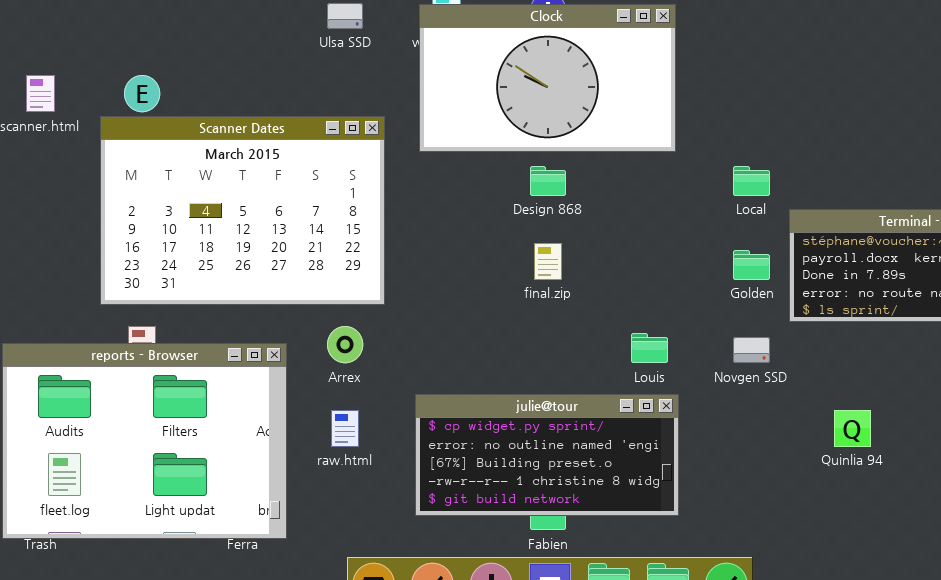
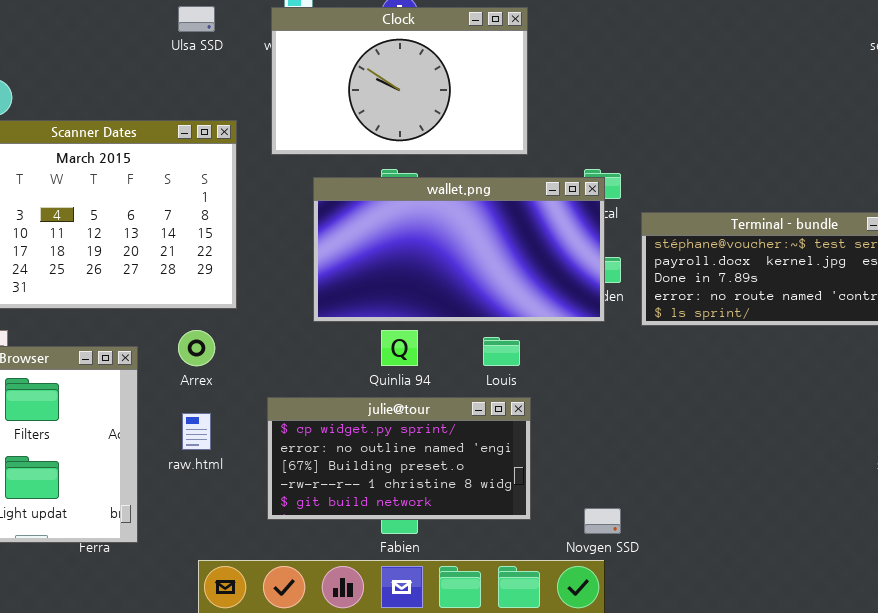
wallet.png: none -> [313,177,605,322], opened
Novgen SSD: [733,337,770,363] -> [584,508,621,534], moved
Quinlia 94: [834,410,871,447] -> [381,330,418,366], moved

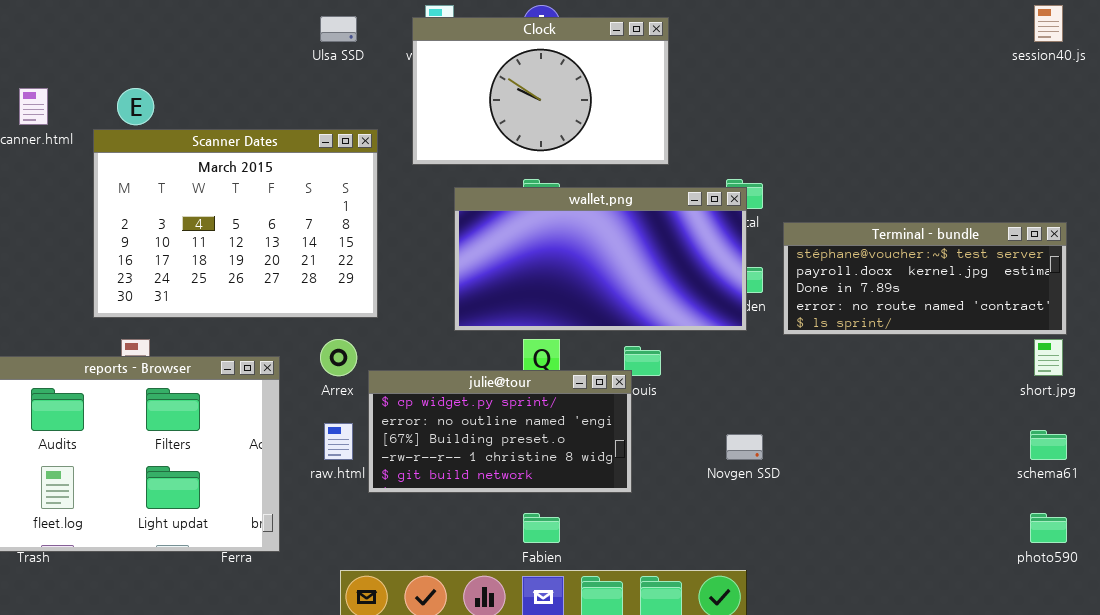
julie@tour: [267,397,531,520] -> [368,370,632,493], moved
Novgen SSD: [584,508,621,534] -> [726,434,763,460], moved

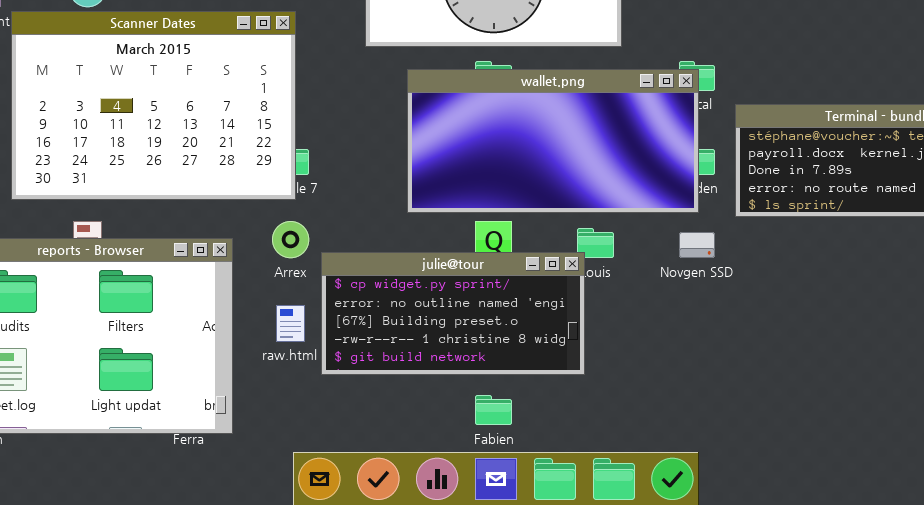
Scanner Dates: [93,129,378,318] -> [11,11,296,200], moved
Novgen SSD: [726,434,763,460] -> [679,232,715,258], moved

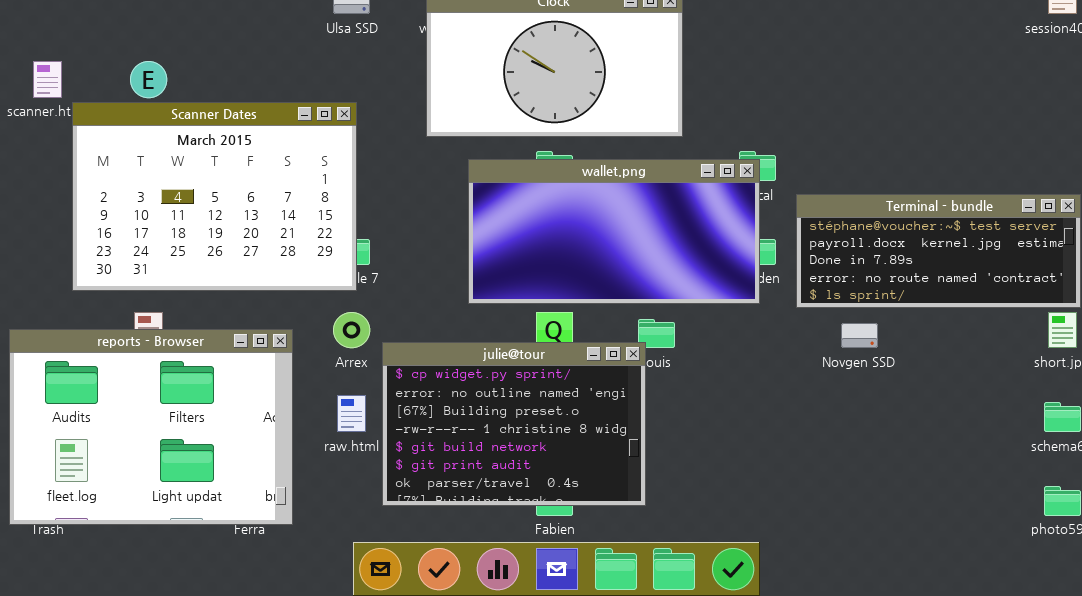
Novgen SSD: [679,232,715,258] -> [841,323,878,348], moved
julie@tour: [321,252,585,375] -> [382,342,646,506], resized

